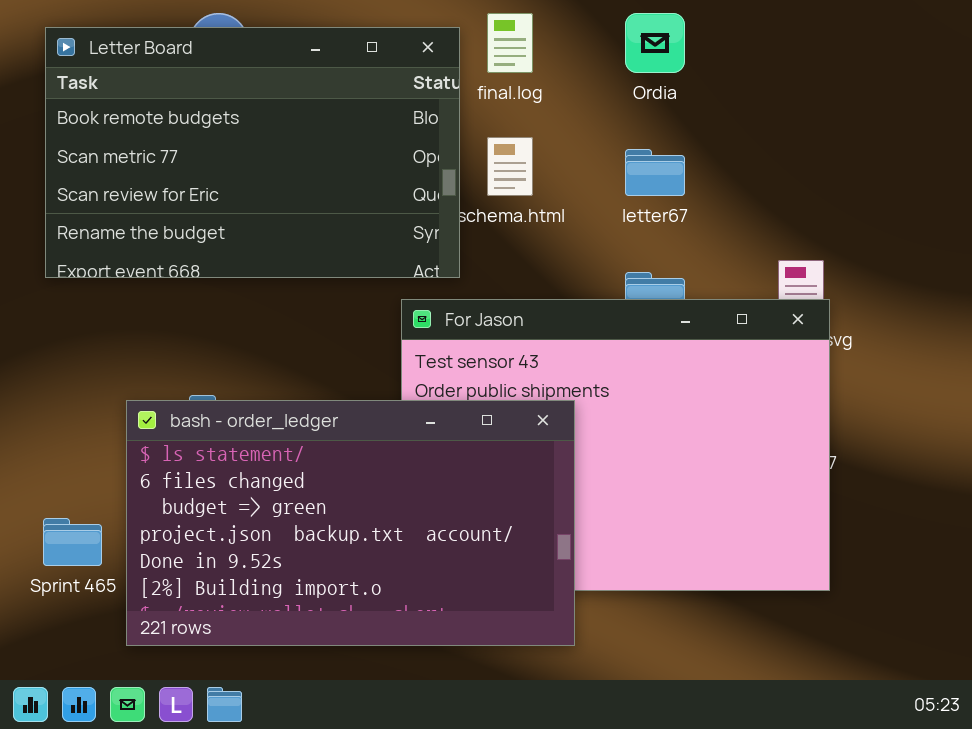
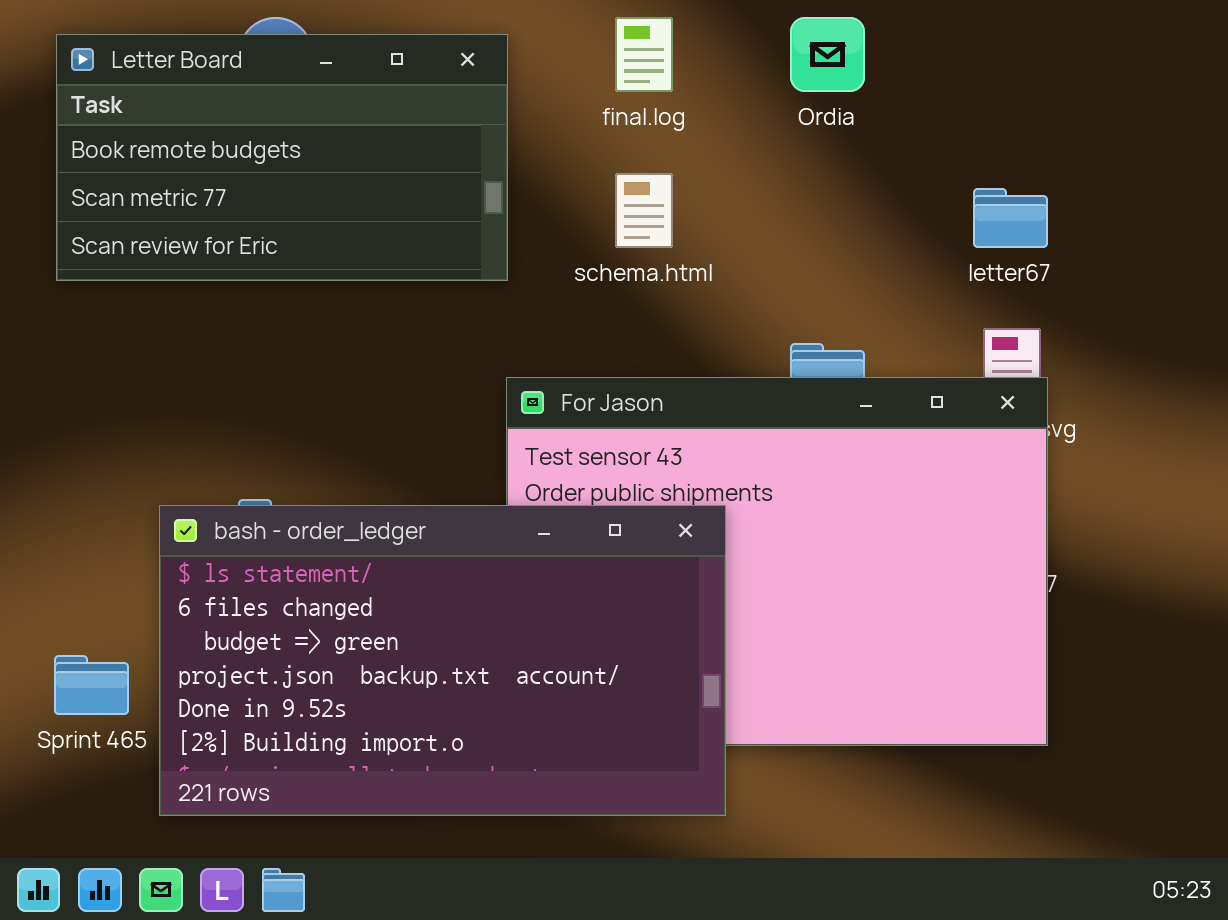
Letter Board: [45,27,460,278] -> [56,34,508,281], resized
letter67: [625,149,685,196] -> [973,188,1048,248], moved

